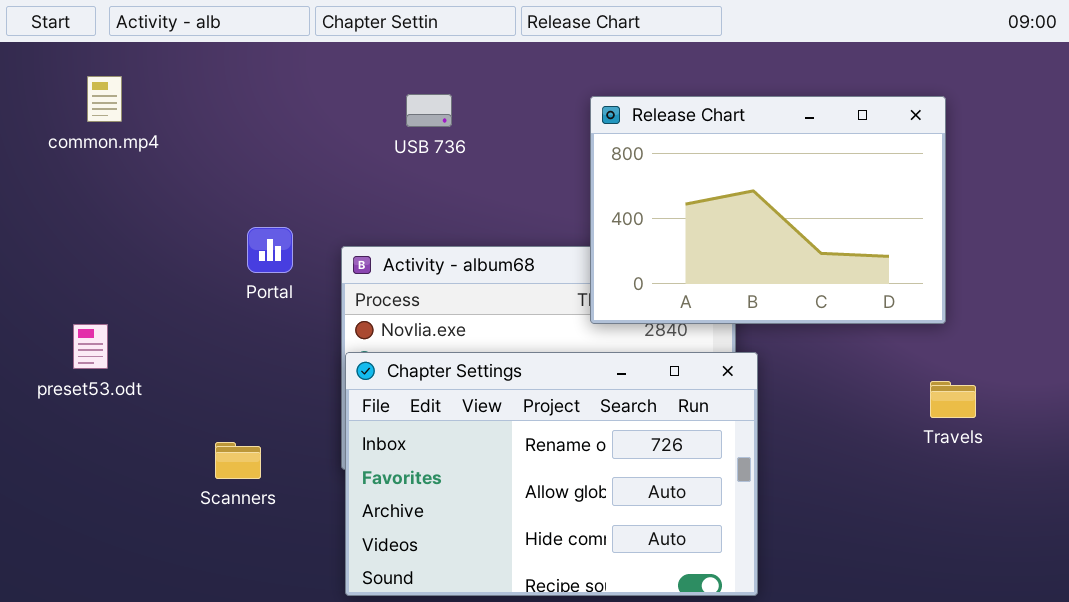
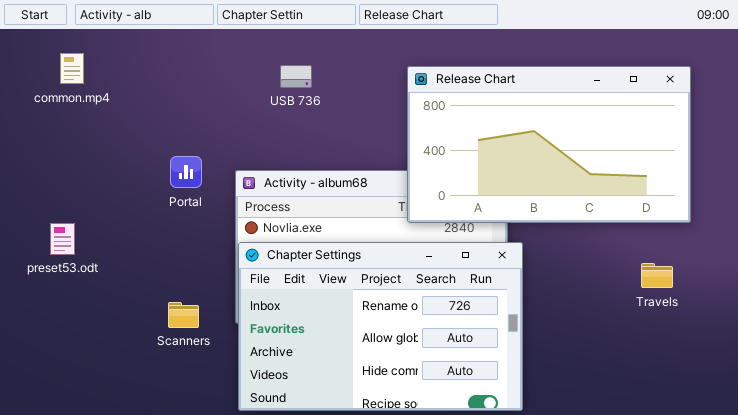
Release Chart: [590,96,946,324] -> [407,66,691,223], resized
Scanners: [215,442,261,479] -> [168,302,199,328], moved

